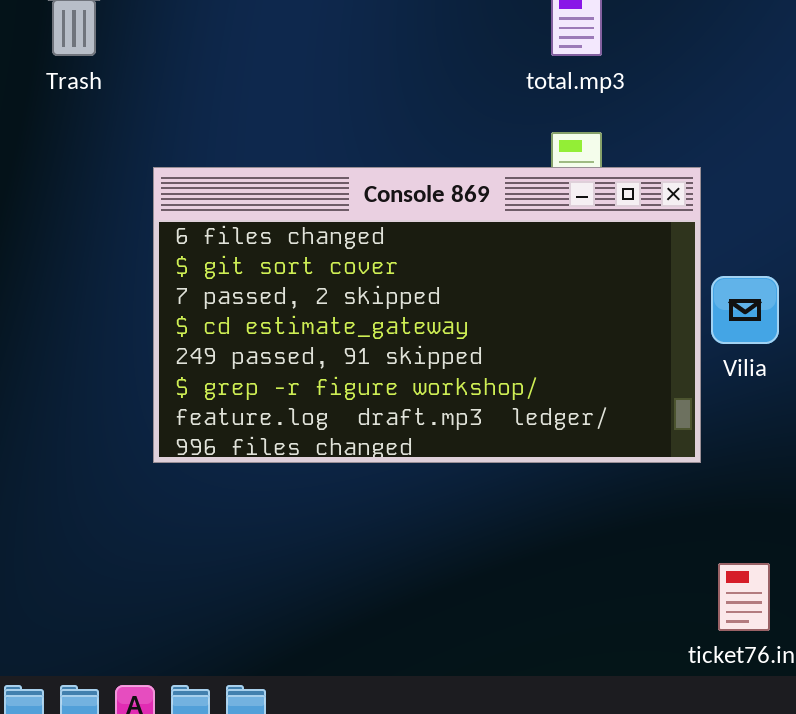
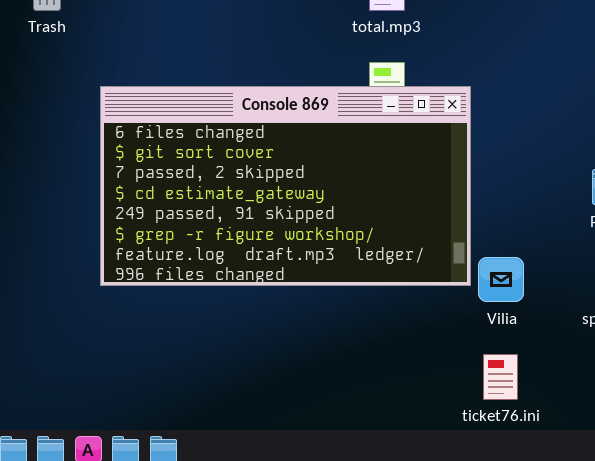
Vilia: [711,276,779,344] -> [478,257,524,302], moved

